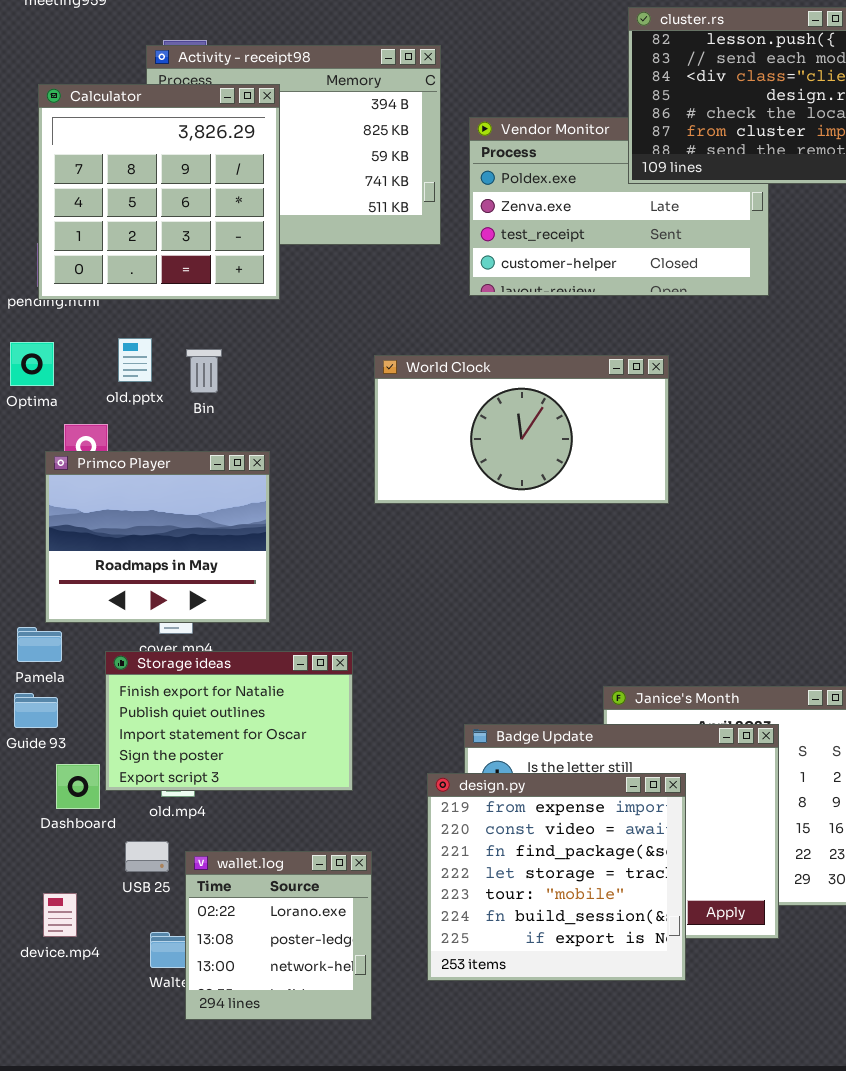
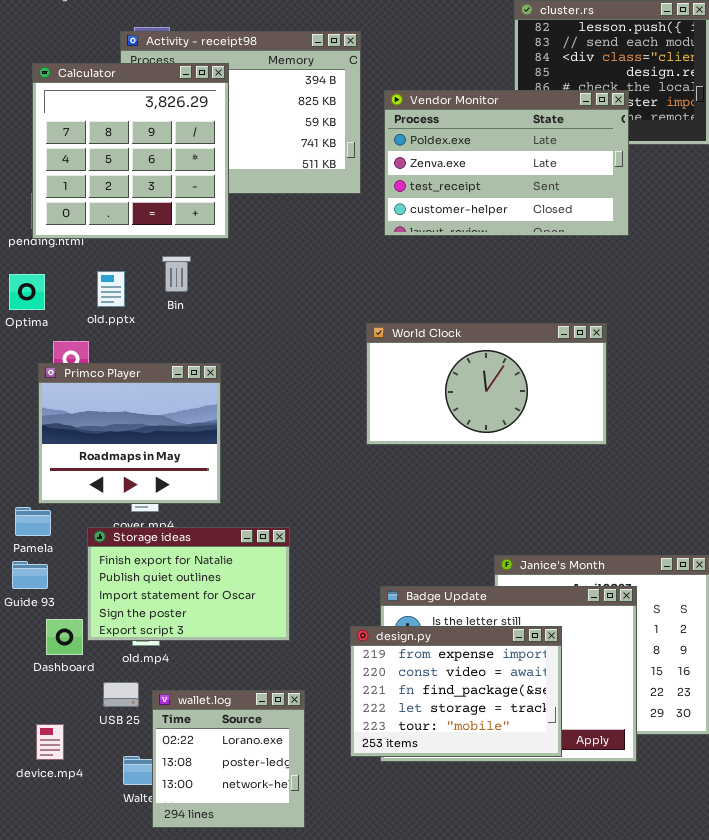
Vendor Monitor: [469,117,769,296] -> [384,90,629,236], raised
Bin: [186,349,222,393] -> [162,256,191,292], moved
World Clock: [374,355,669,504] -> [366,323,607,445], moved
design.py: [427,773,686,981] -> [350,626,562,757], resized

